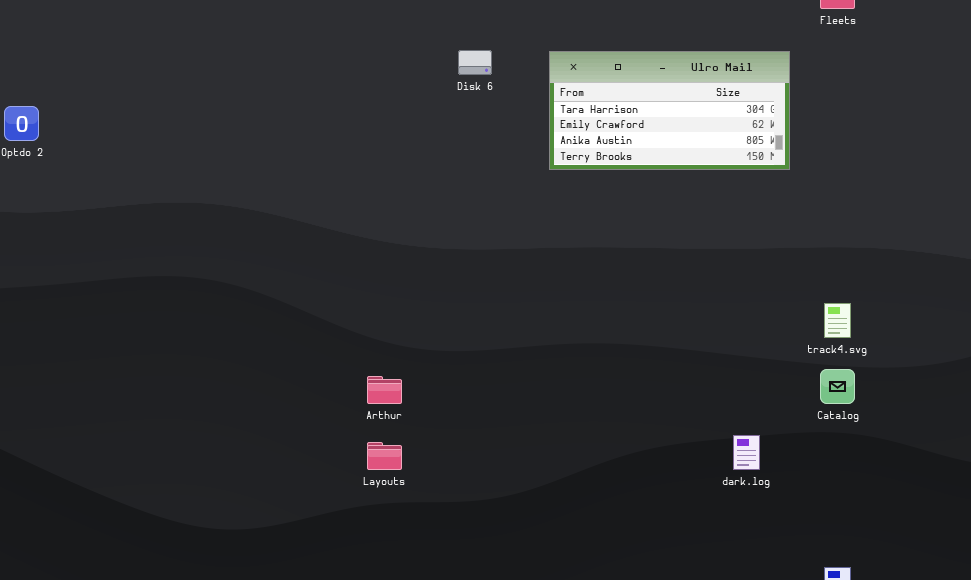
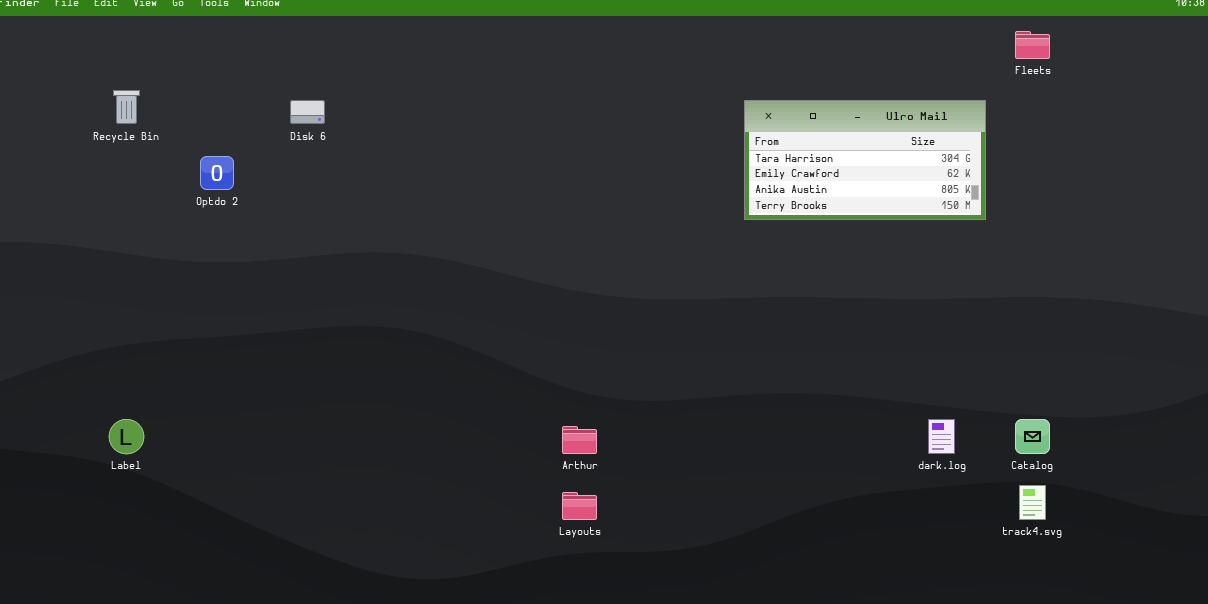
Disk 6: [458,50,492,75] -> [290,100,325,124], moved
track4.svg: [824,303,851,338] -> [1019,485,1046,520], moved
dark.log: [733,435,760,470] -> [928,419,955,454], moved

